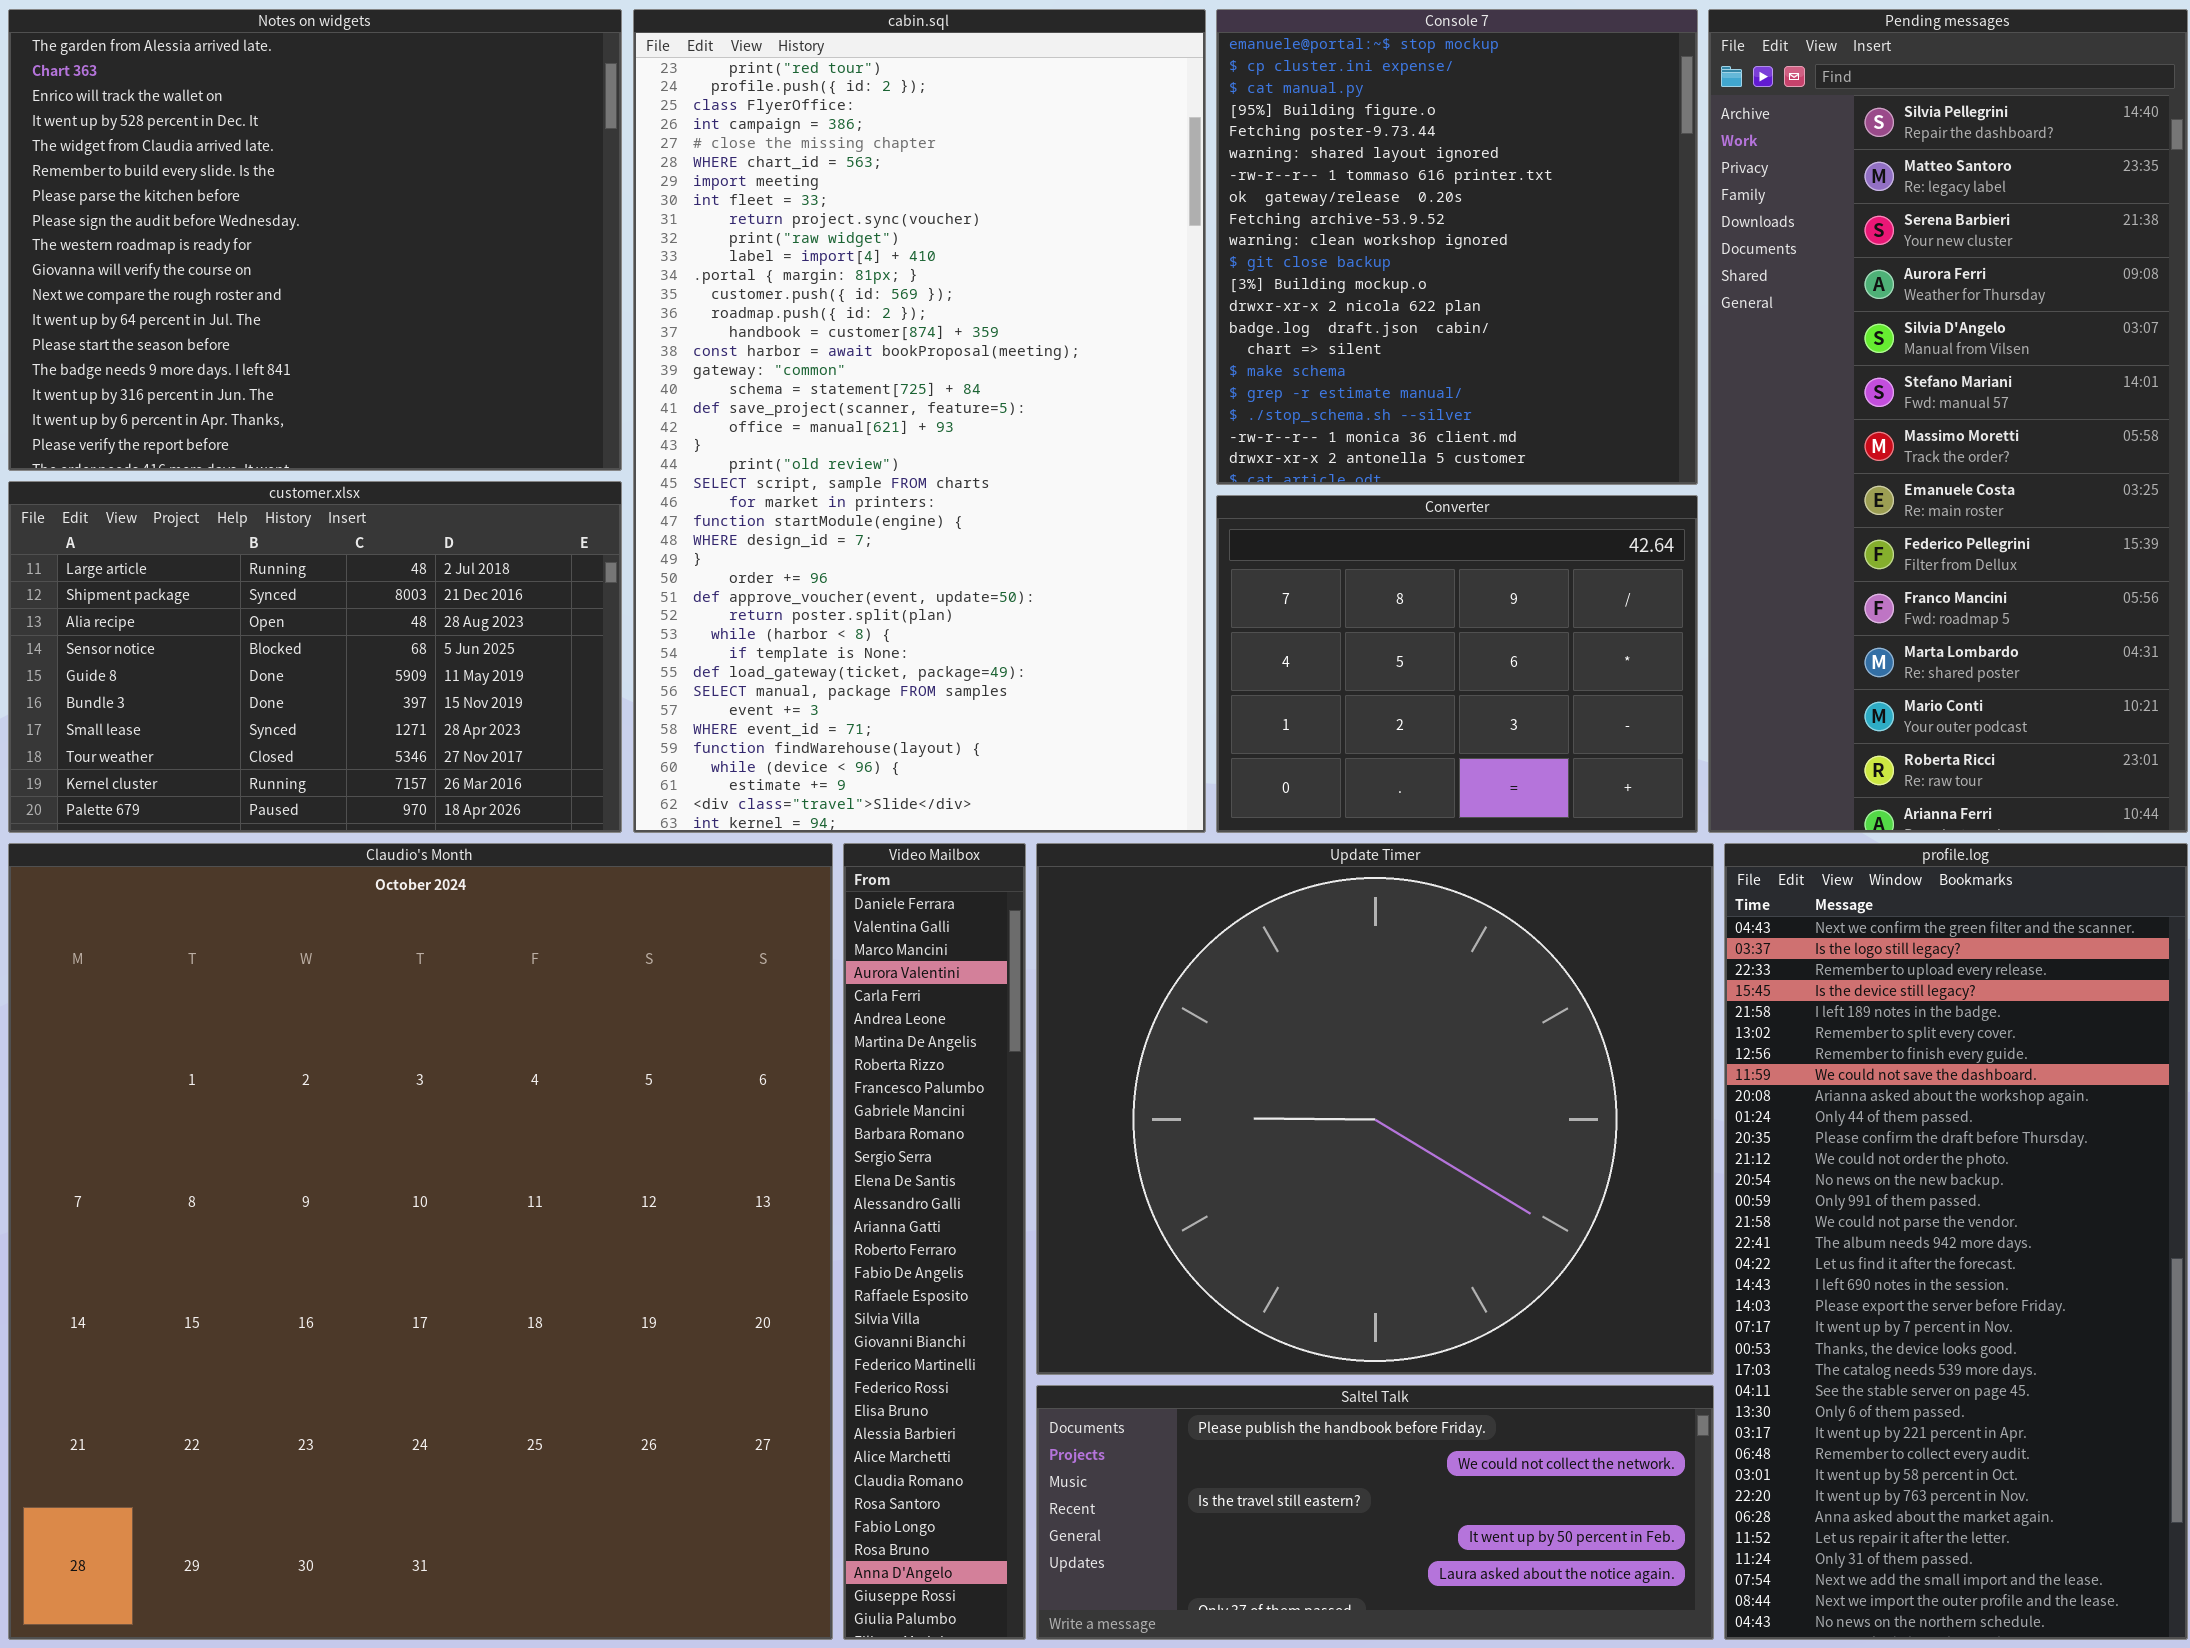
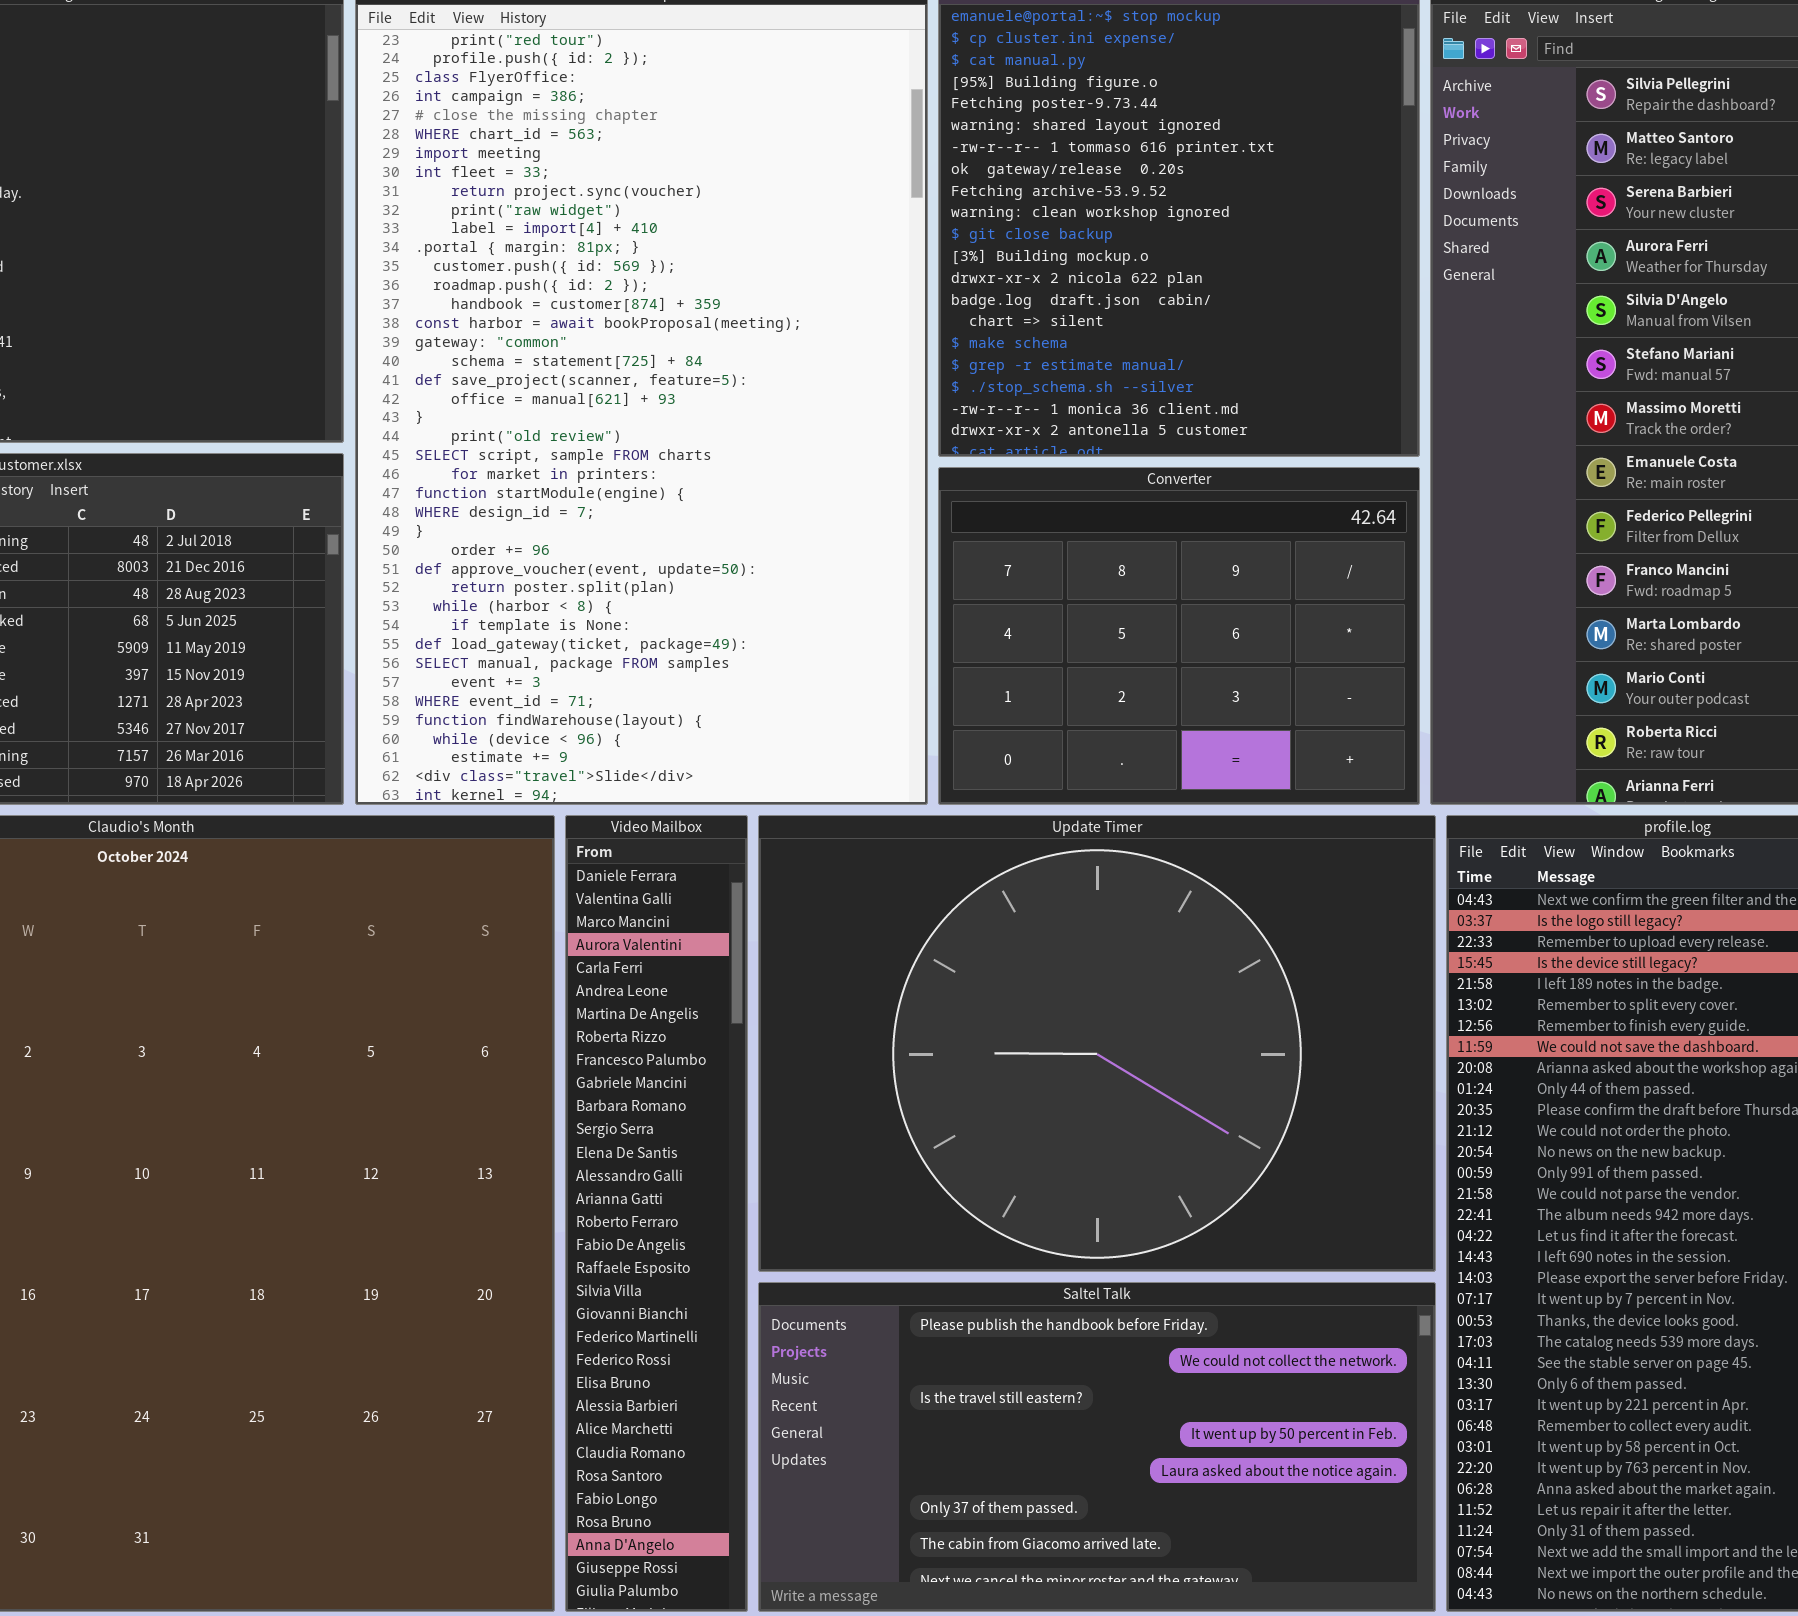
Update Timer: [1036,843,1714,1375] -> [758,815,1436,1272], resized
Saltel Talk: [1036,1385,1714,1640] -> [758,1282,1436,1612], resized

